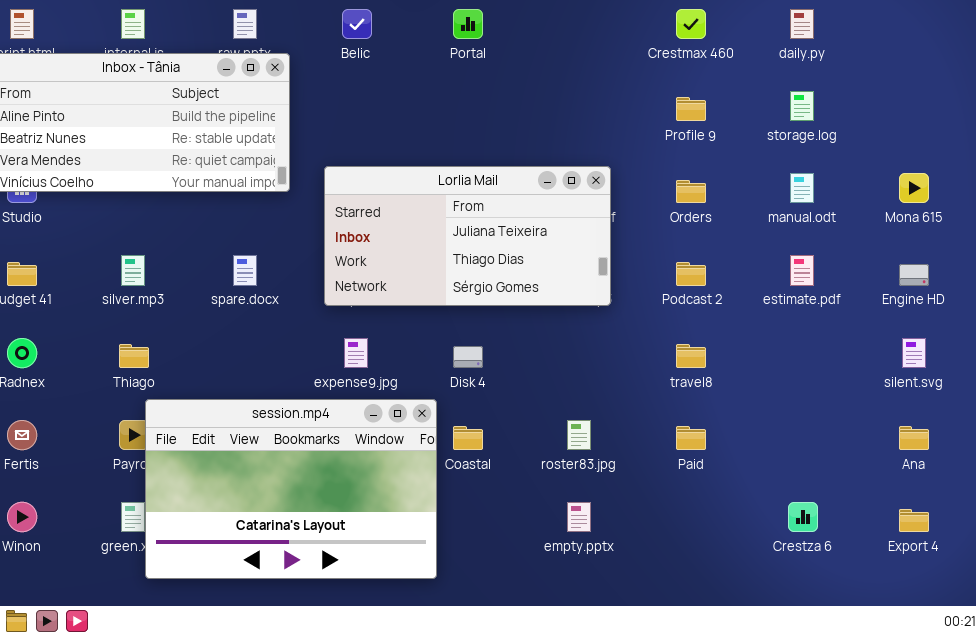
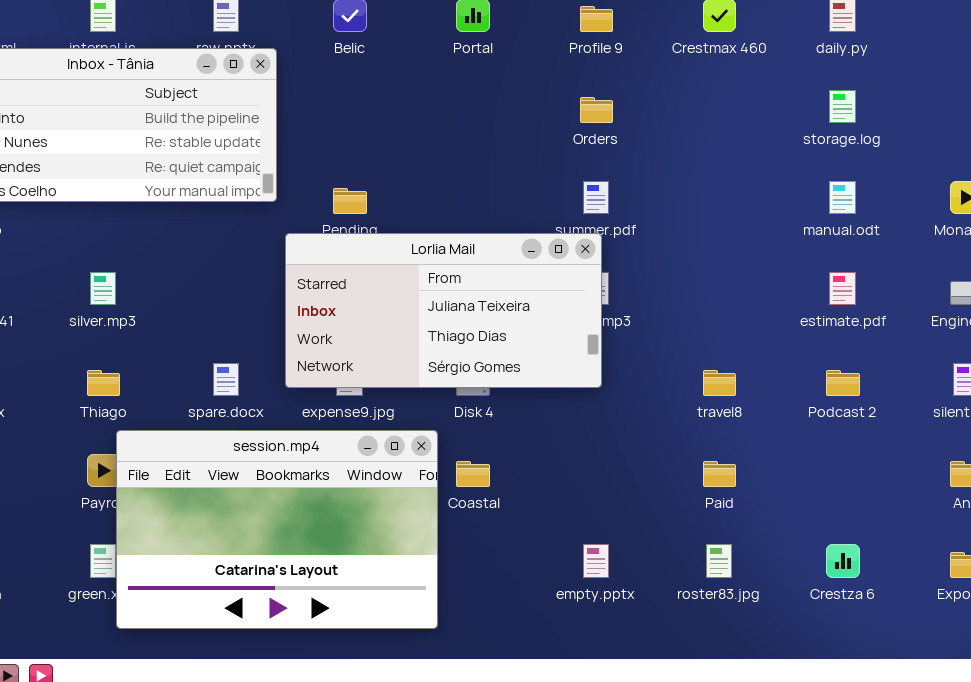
Profile 9: [676,97,706,121] -> [580,6,613,32], moved
Lorlia Mail: [324,166,611,306] -> [285,233,602,388], moved
Orders: [676,180,706,203] -> [580,97,613,123], moved
spare.docx: [233,255,257,286] -> [213,363,239,396], moved
Podcast 2: [676,262,706,286] -> [826,370,860,396], moved
roster83.jpg: [567,420,591,450] -> [706,544,732,578], moved

